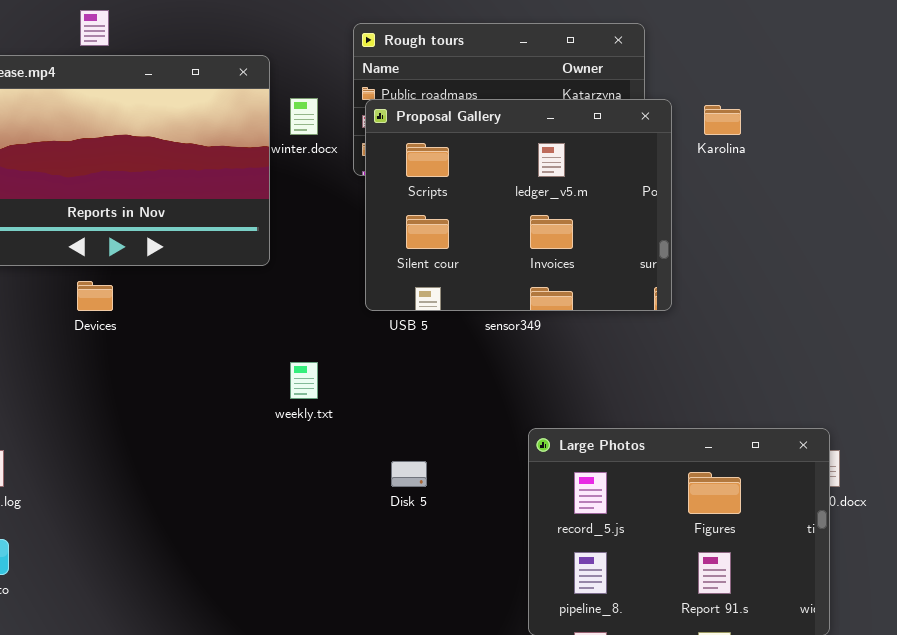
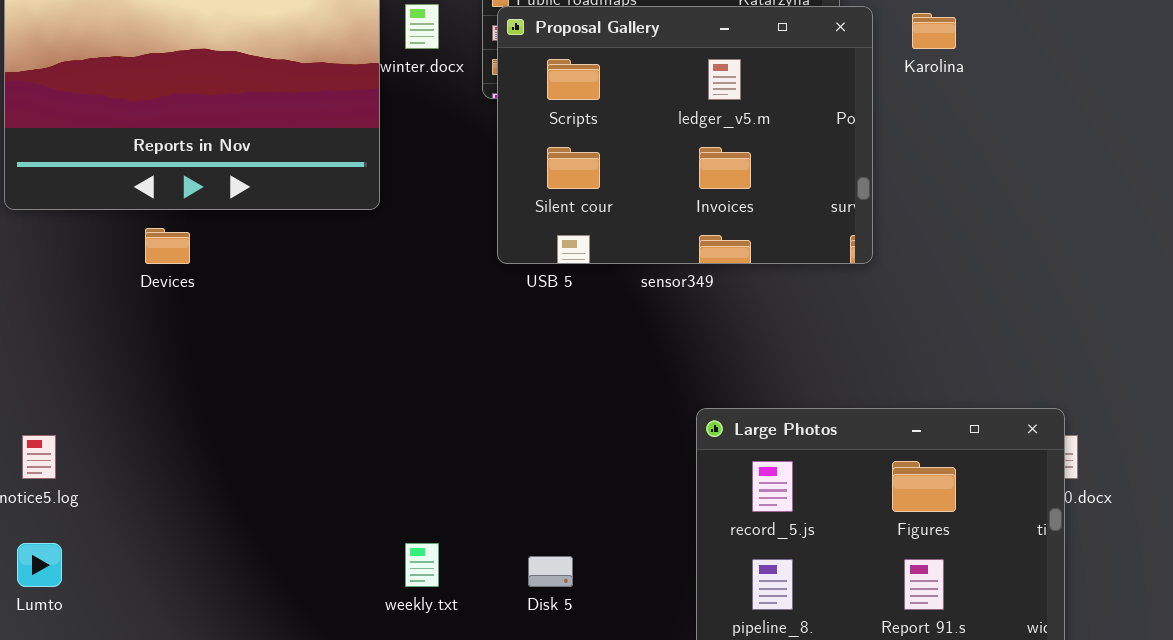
weekly.txt: [290,362,318,399] -> [405,543,439,587], moved
Disk 5: [391,461,427,487] -> [528,556,573,587], moved

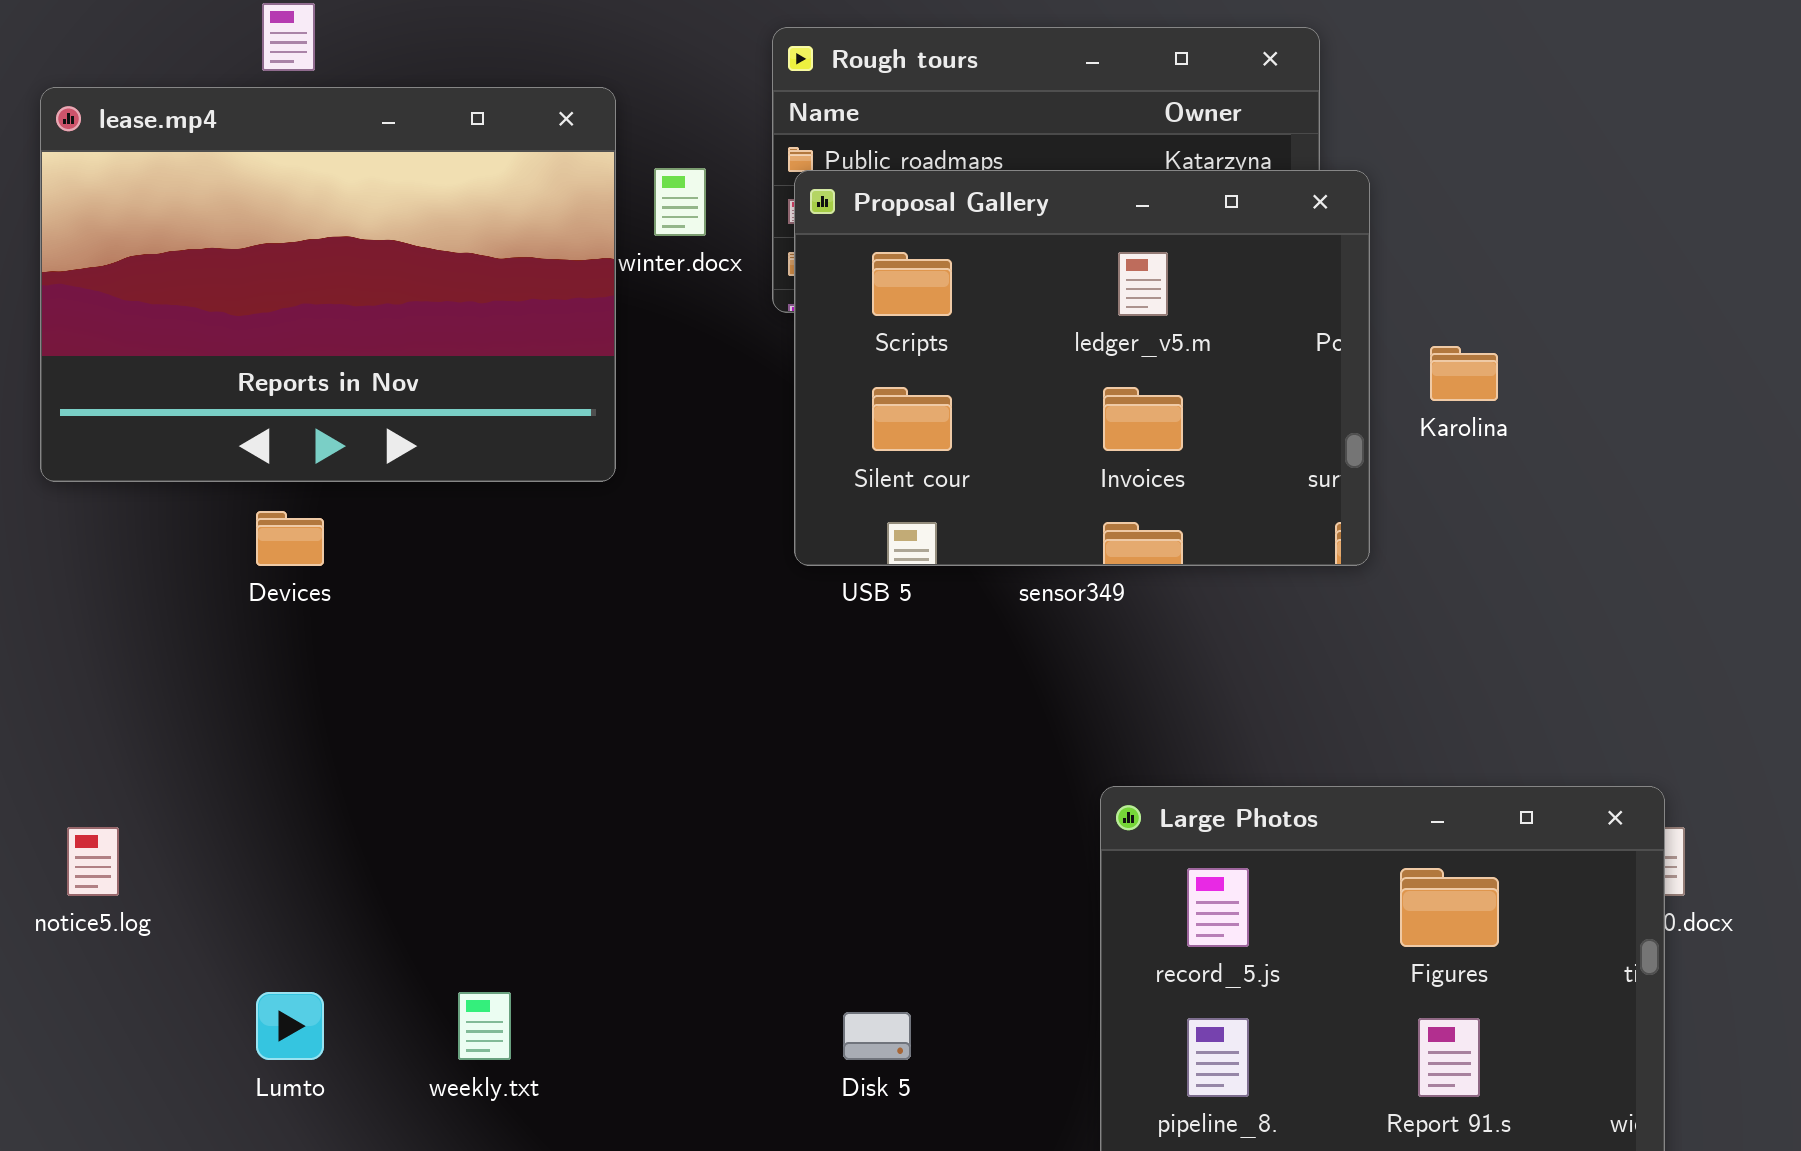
Karolina: [912,13,956,49] -> [1430,346,1498,401], moved
Lumto: [17,543,62,587] -> [256,992,324,1060], moved
weekly.txt: [405,543,439,587] -> [458,992,511,1060], moved

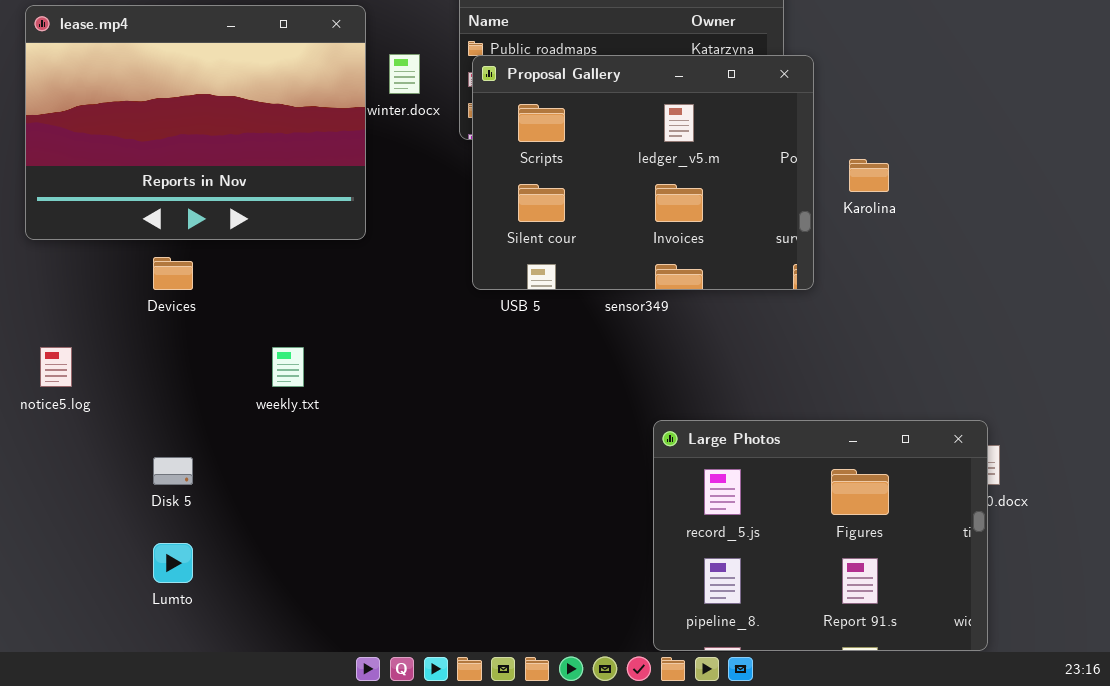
notice5.log: [67,827,119,896] -> [40,347,72,387], moved
weekly.txt: [458,992,511,1060] -> [272,347,304,387], moved
Disk 5: [843,1012,911,1060] -> [153,457,193,485], moved

